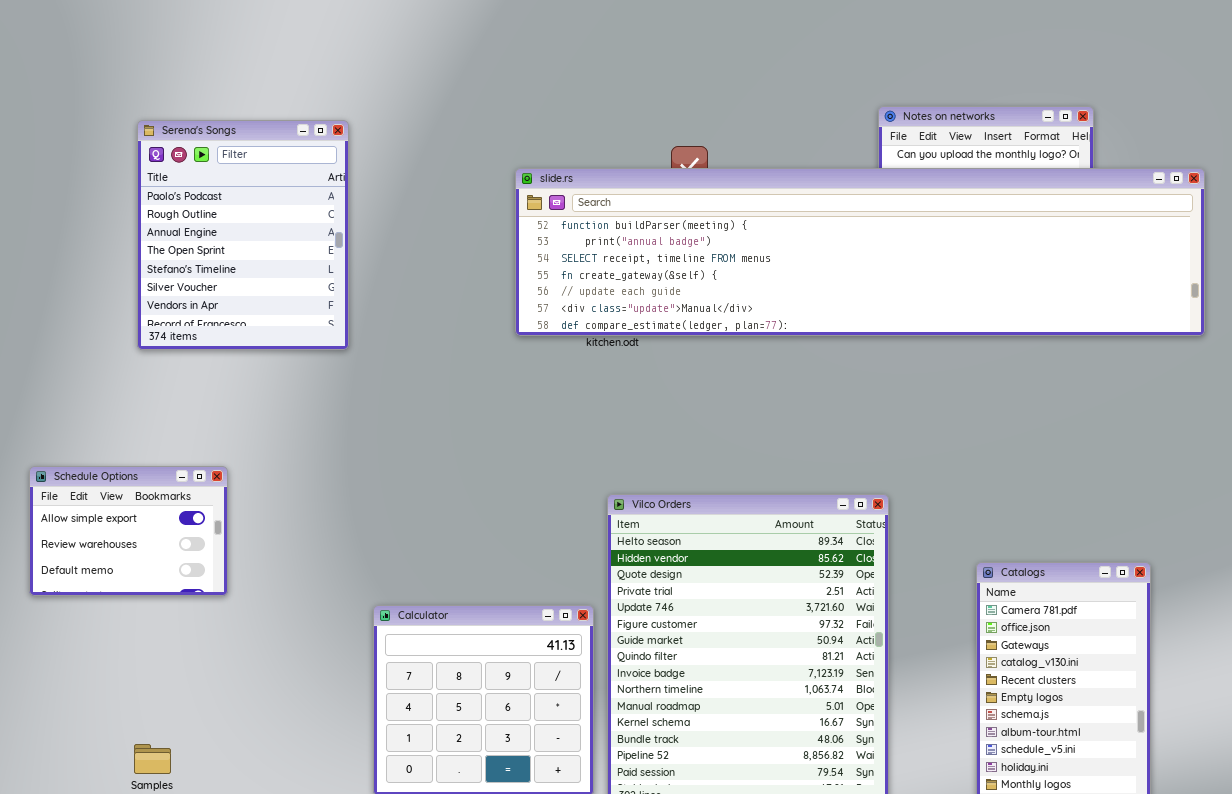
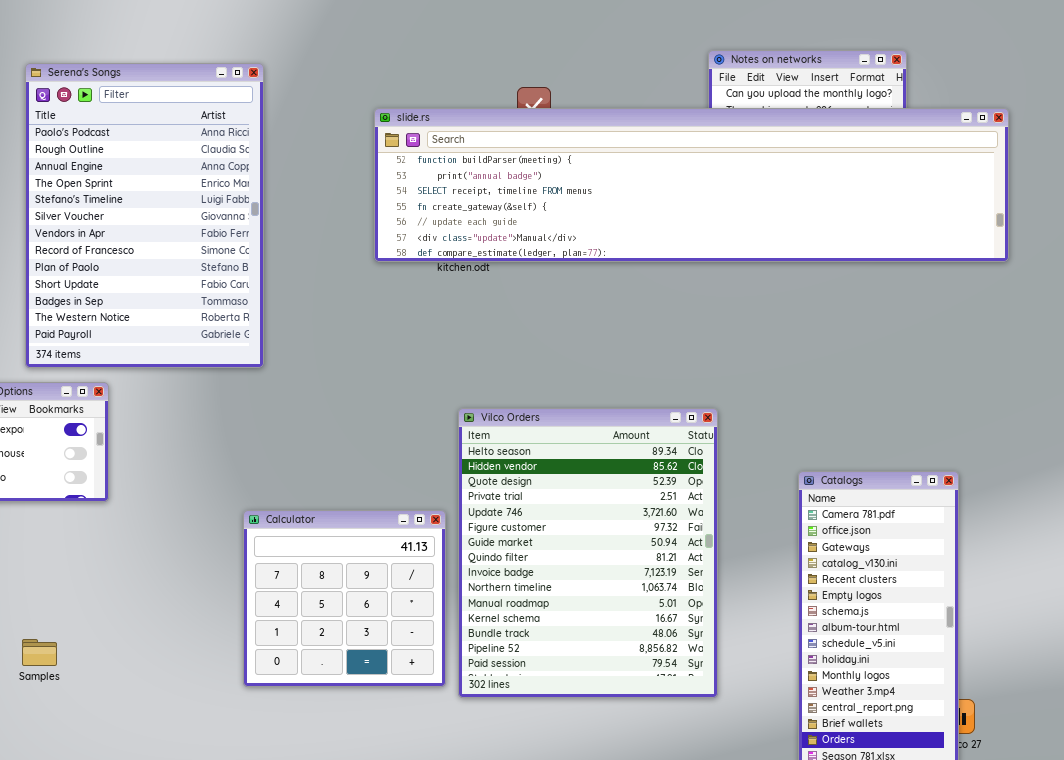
Serena's Songs: [137,120,349,350] -> [25,63,264,368], resized

